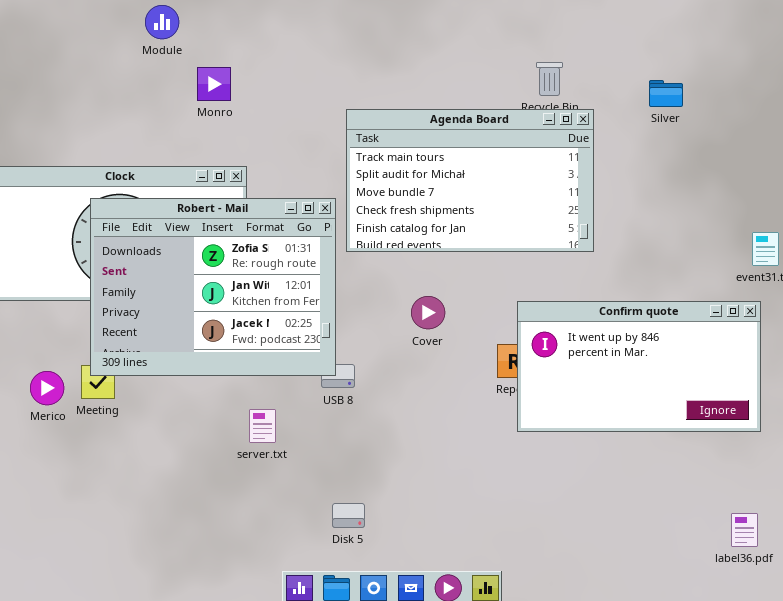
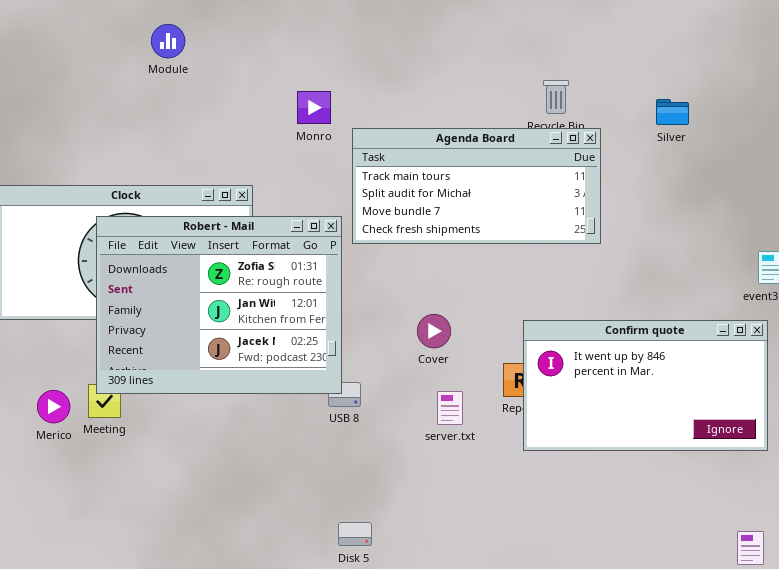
Monro: [197,67,231,101] -> [297,91,331,124], moved
Agenda Board: [346,109,594,252] -> [352,128,601,244], resized
server.txt: [249,409,276,443] -> [437,391,463,425], moved

